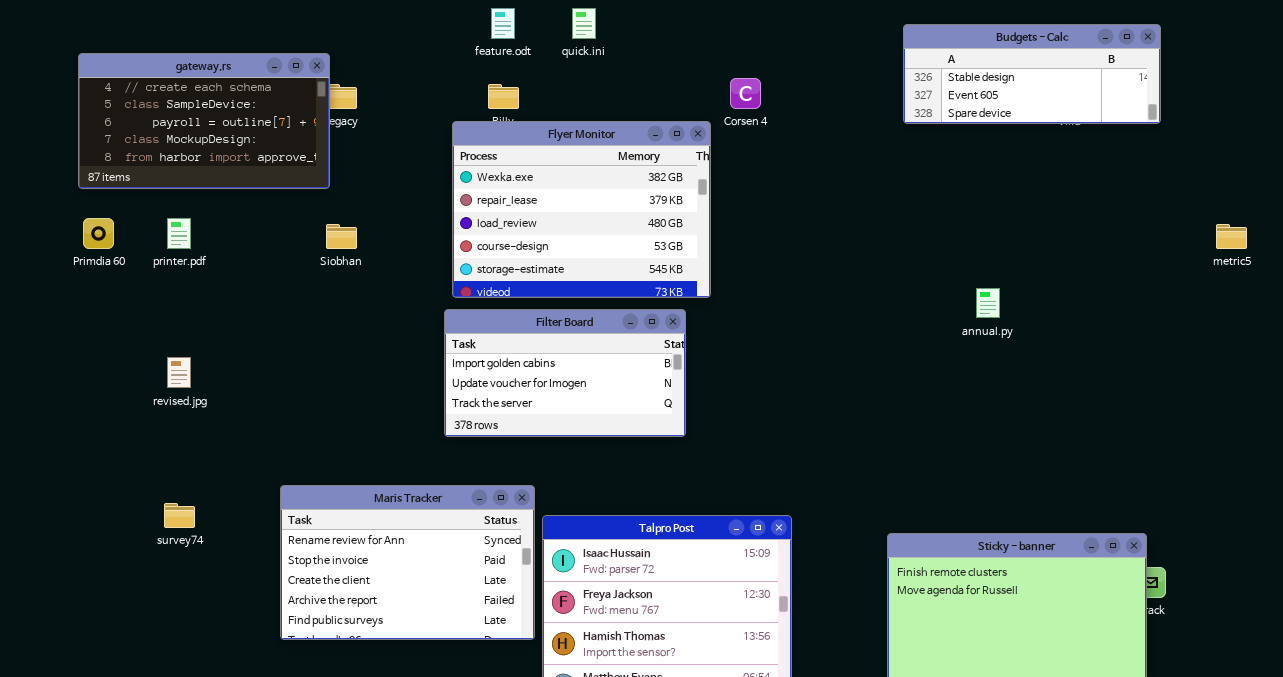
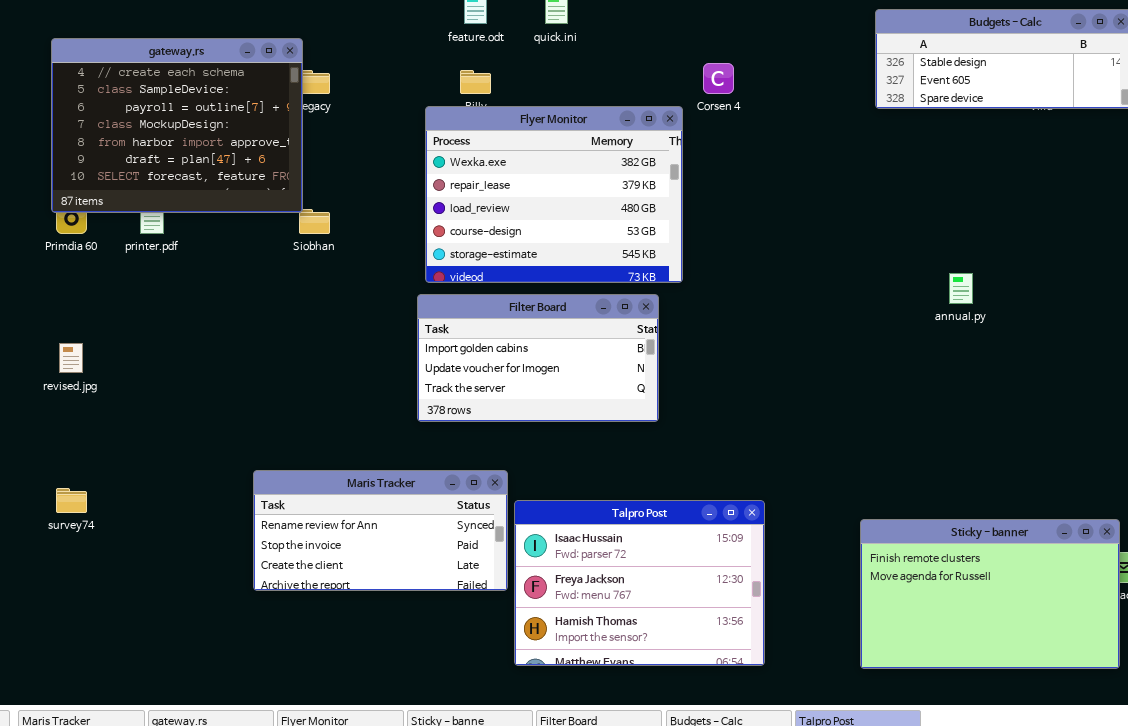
gateway.rs: [78,53,330,189] -> [51,38,303,213], resized
revised.jpg: [167,357,191,388] -> [59,343,83,373], moved
Maris Tracker: [280,485,535,640] -> [253,470,508,591], resized
survey74: [164,503,195,528] -> [56,488,87,513], moved

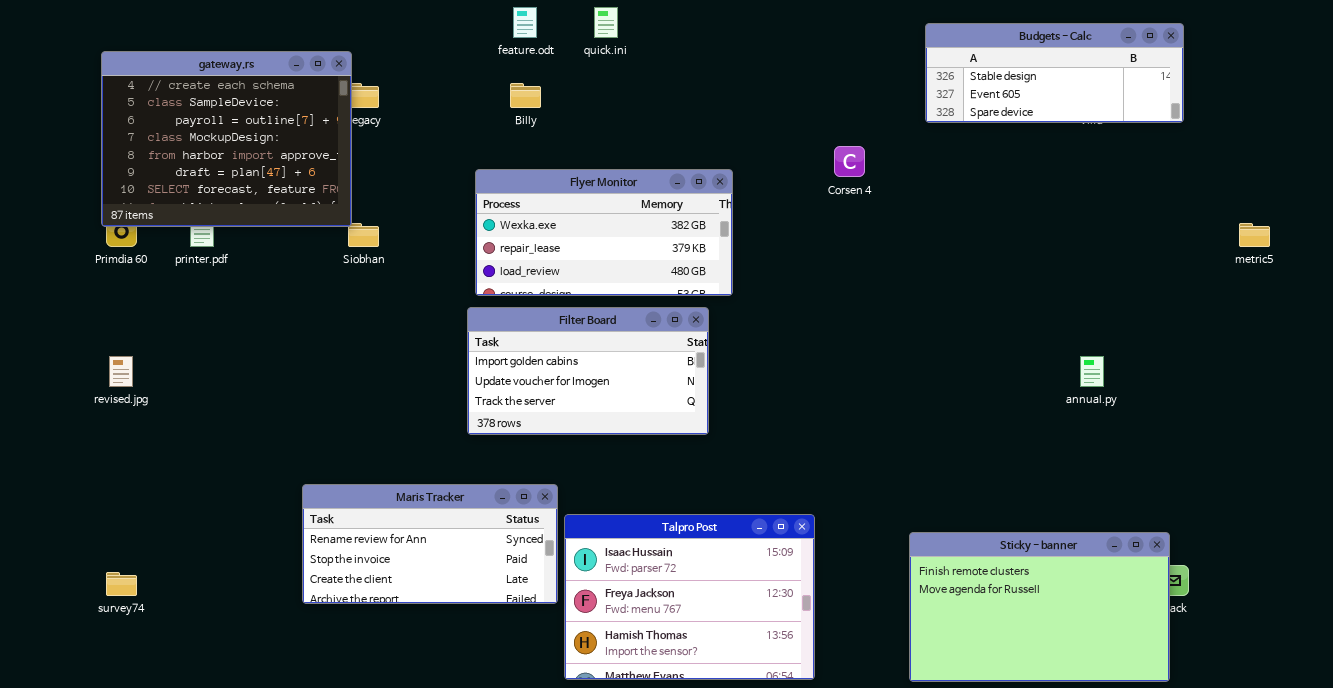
Corsen 4: [703,63,734,94] -> [834,146,865,177], moved
Flyer Monitor: [425,106,683,283] -> [475,169,733,296], resized
annual.py: [949,273,973,304] -> [1080,356,1104,387], moved
survey74: [56,488,87,513] -> [106,572,137,596], moved

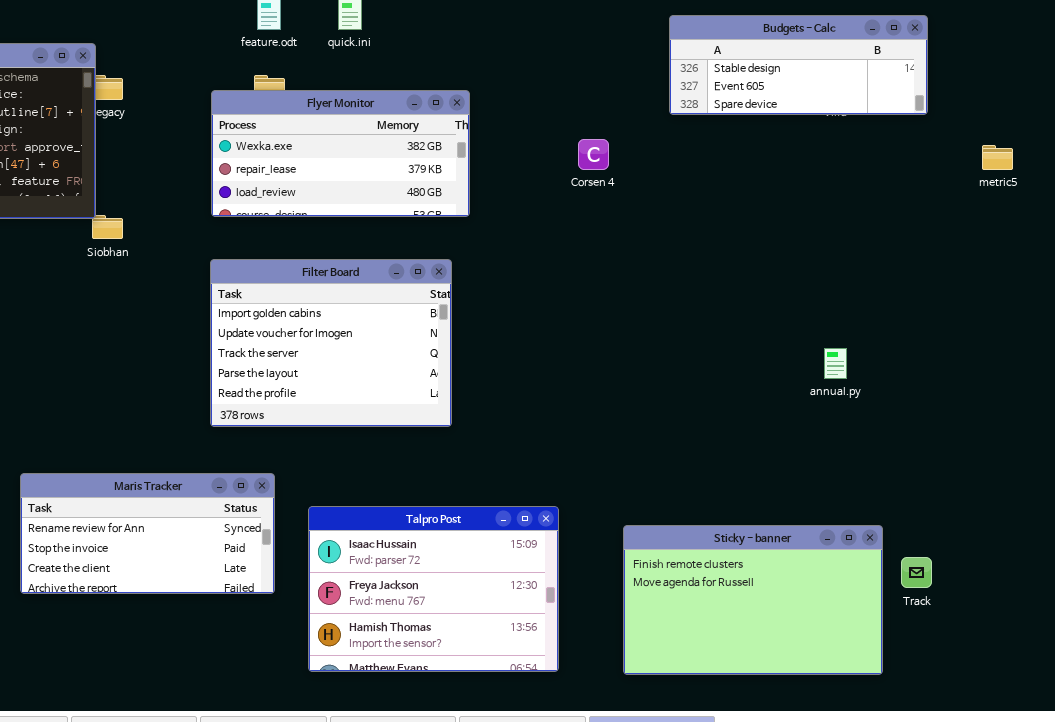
Flyer Monitor: [475,169,733,296] -> [211,90,470,217], moved
metric5: [1239,223,1270,247] -> [982,145,1013,170], moved
Filter Board: [467,307,709,435] -> [210,259,452,427], resized
Maris Tracker: [302,484,558,604] -> [20,473,275,594], moved
Sticky - banner: [909,532,1170,682] -> [623,525,883,675], moved

